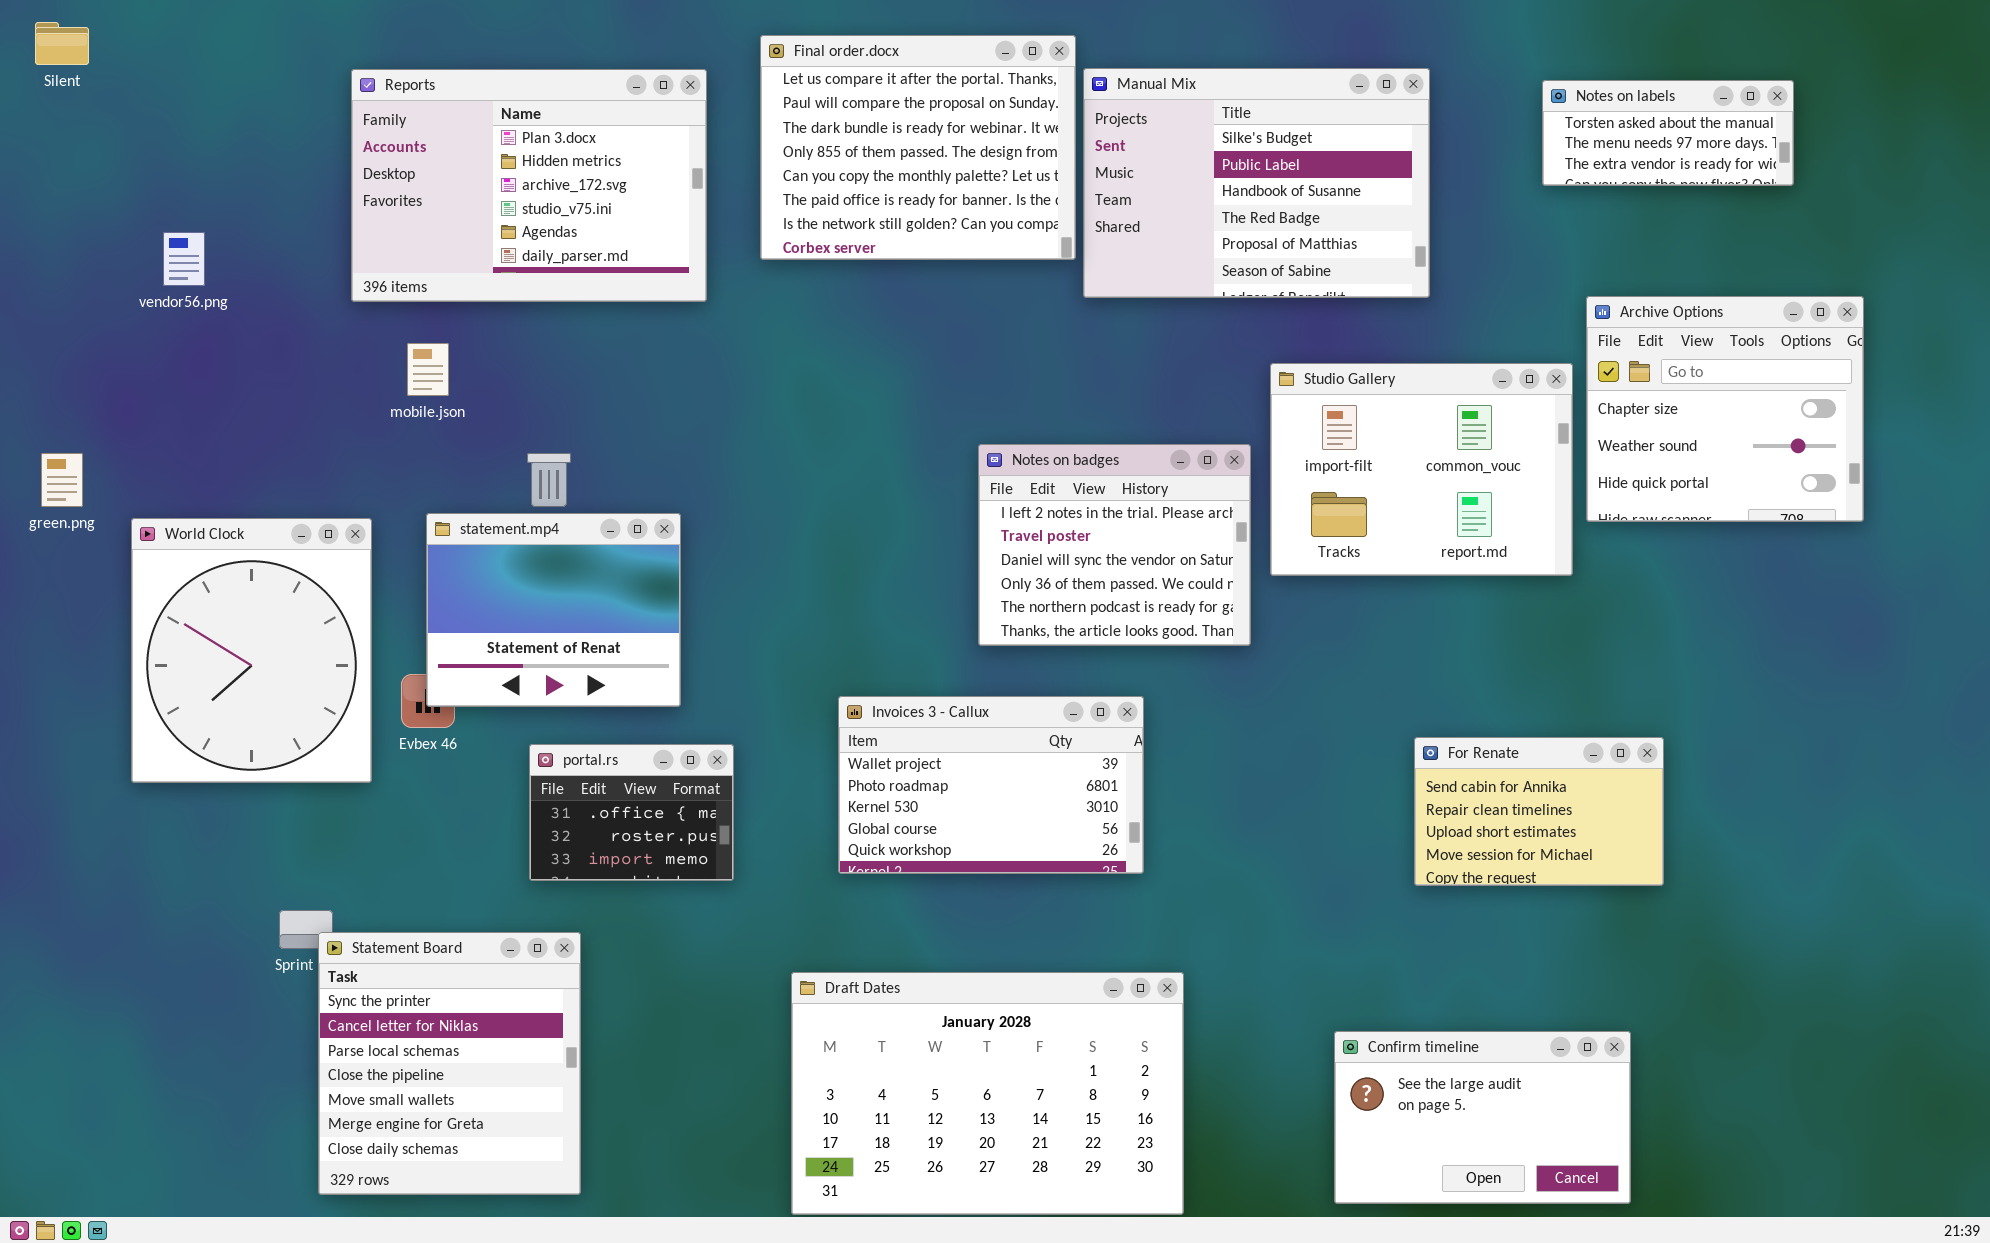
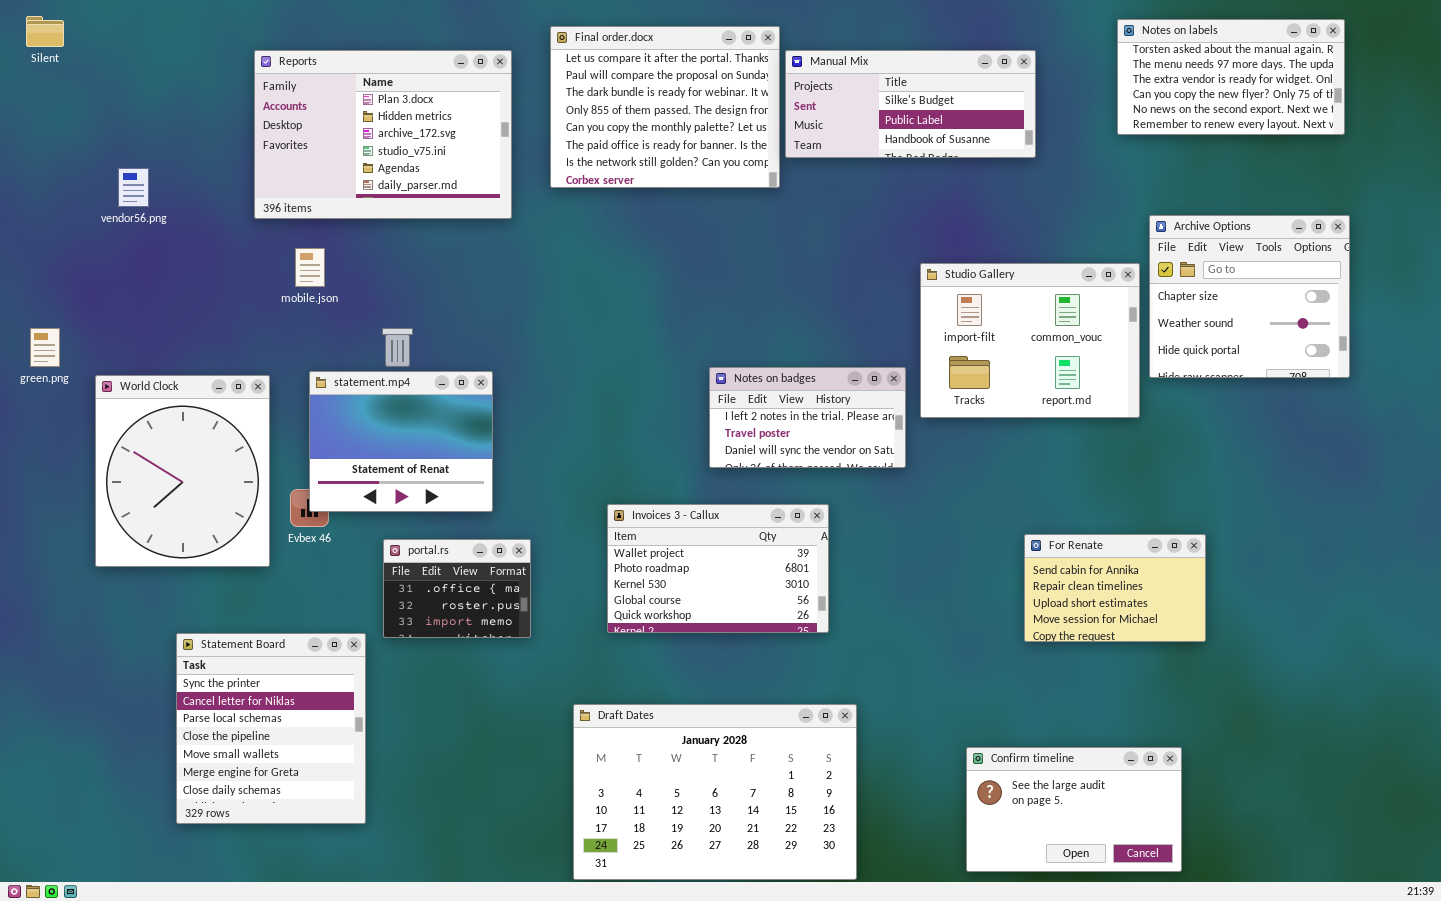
Manual Mix: [1083,68,1430,298] -> [785,50,1036,158], resized
Notes on labels: [1542,80,1794,186] -> [1117,19,1345,135], resized
Notes on badges: [978,444,1251,646] -> [709,367,906,468], resized
Statement Board: [318,932,581,1195] -> [176,633,366,824], moved

